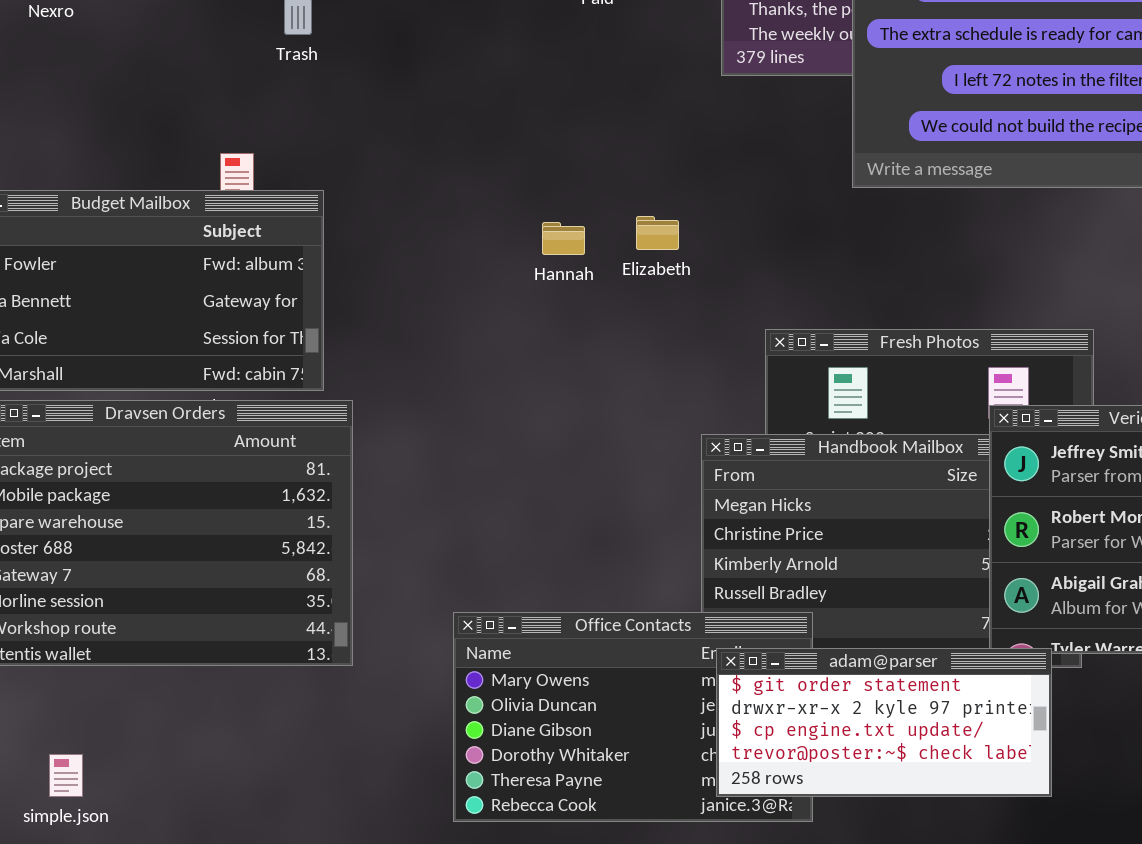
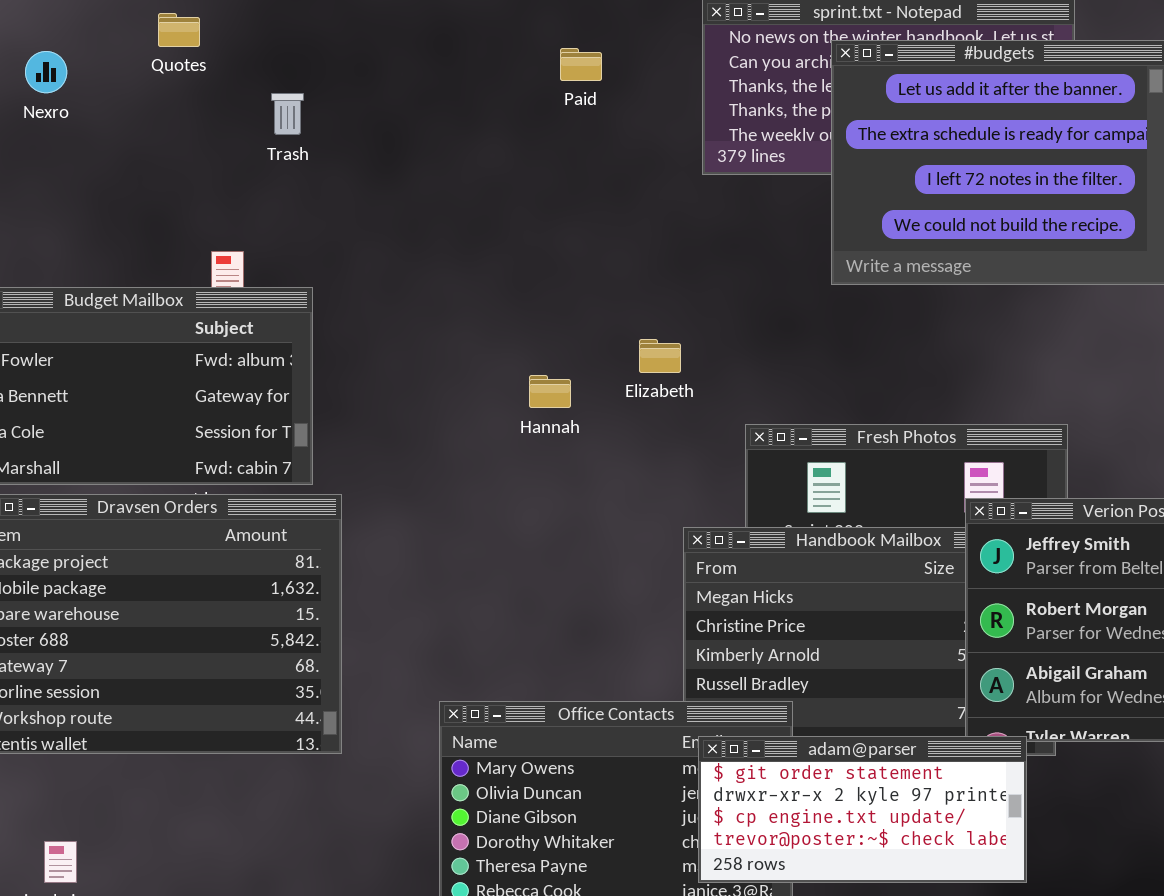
Elizabeth: [636,216,679,250] -> [639,339,681,373], moved
Hannah: [542,222,585,255] -> [529,375,571,408], moved

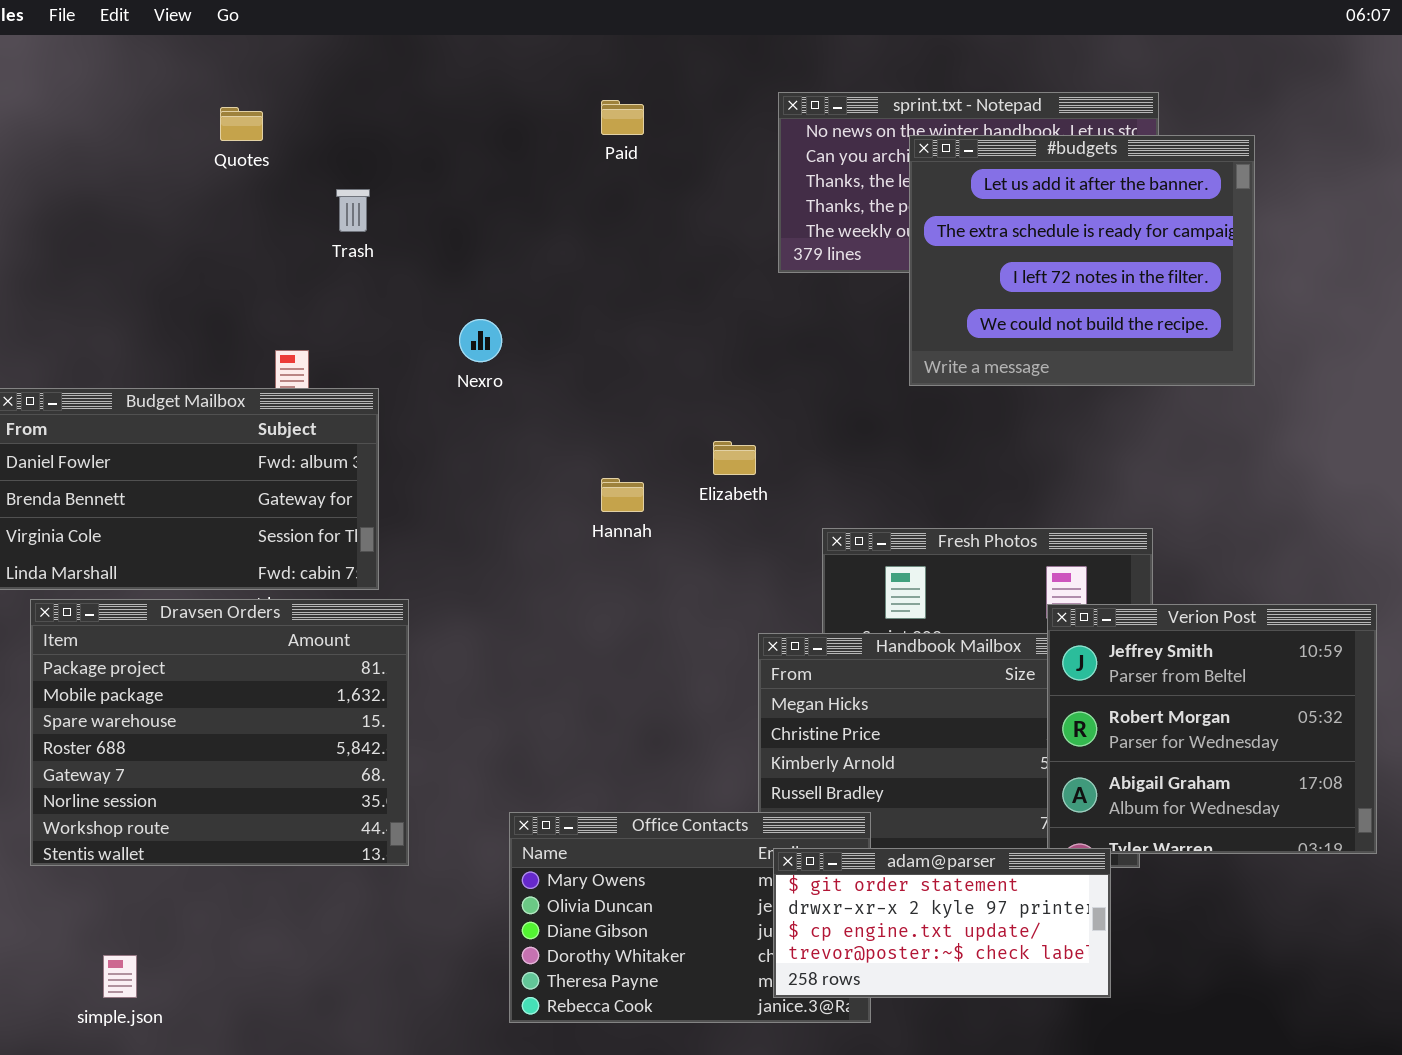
Paid: [560,48,602,81] -> [601,100,644,135], moved
Nexro: [25,51,67,93] -> [459,319,502,362], moved

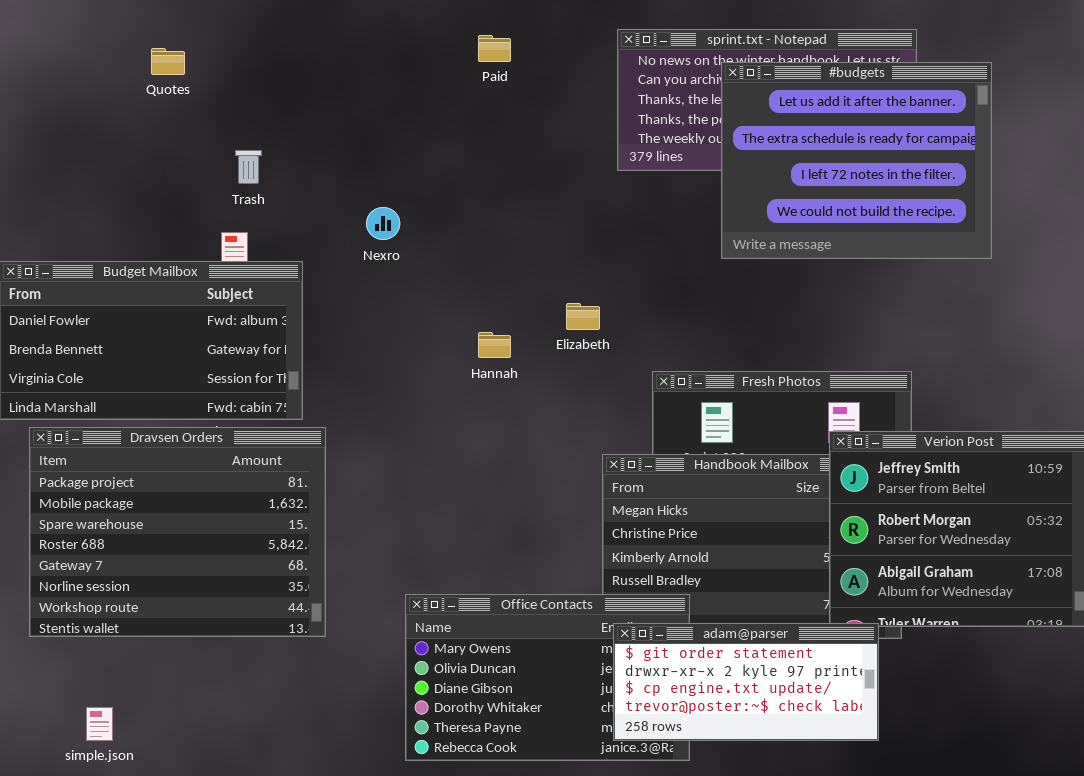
Quotes: [220,107,263,141] -> [151,48,185,75], moved
Trash: [336,189,370,232] -> [235,150,262,184], moved

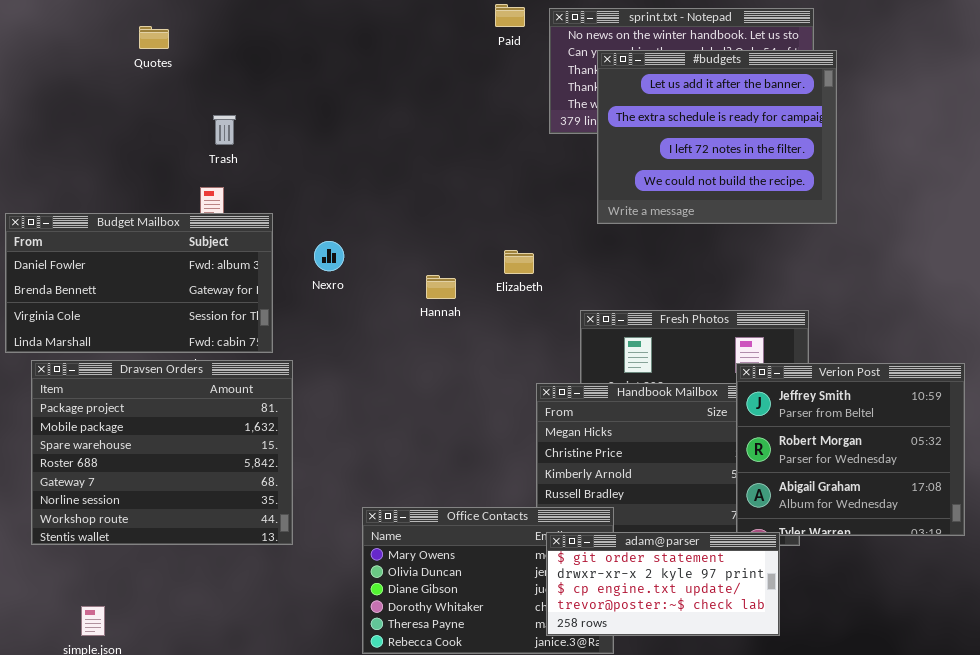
Paid: [478,35,511,62] -> [495,4,525,27], moved
#budgets: [721,62,992,259] -> [597,50,837,224], moved
Nexro: [366,207,400,240] -> [314,241,344,271], moved

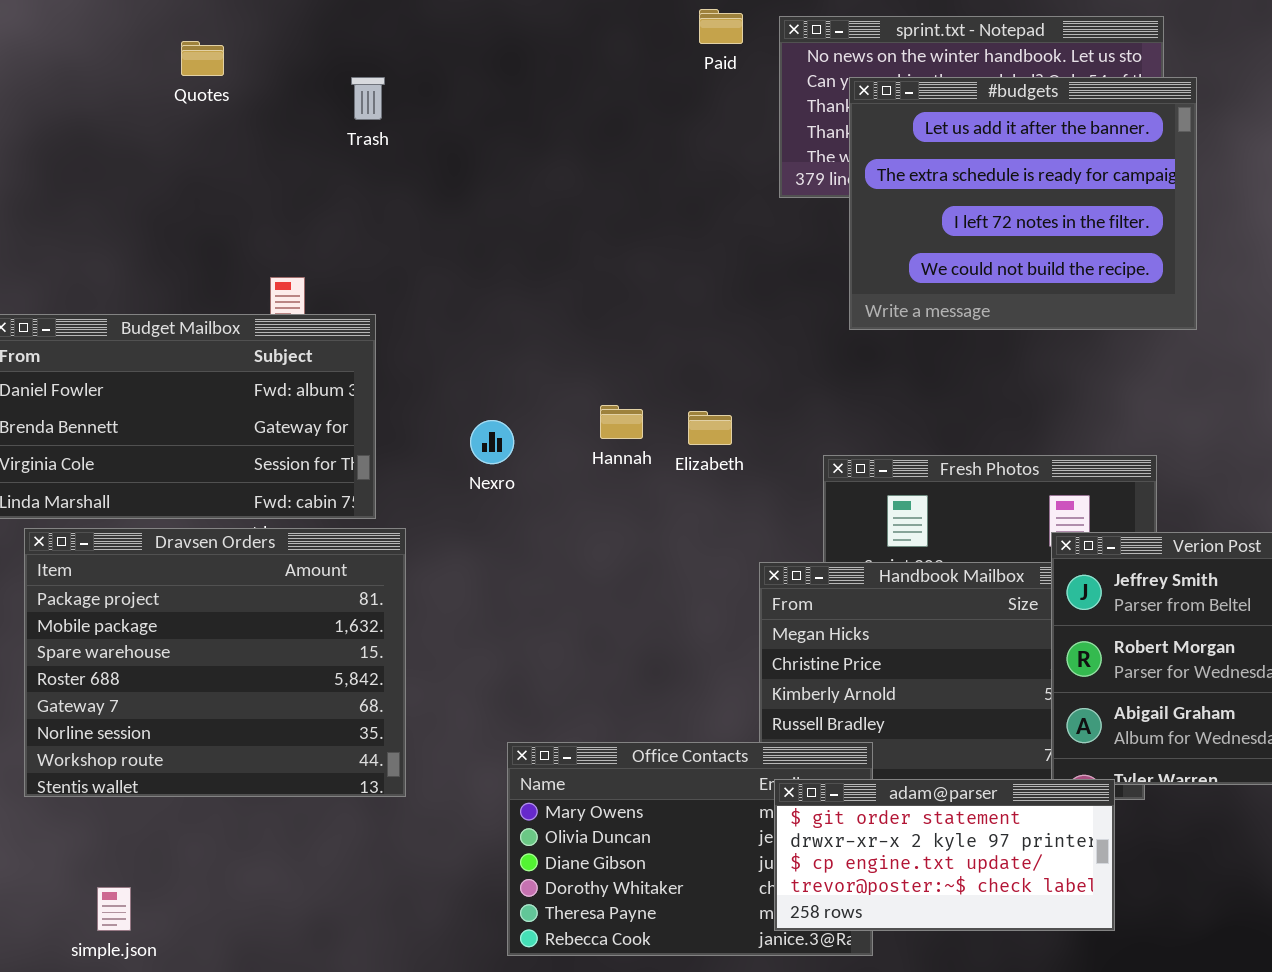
Trash: [213,115,236,145] -> [351,77,385,120], moved
Nexro: [314,241,344,271] -> [470,420,514,464], moved
Elizabeth: [504,250,534,274] -> [688,411,732,445], moved

